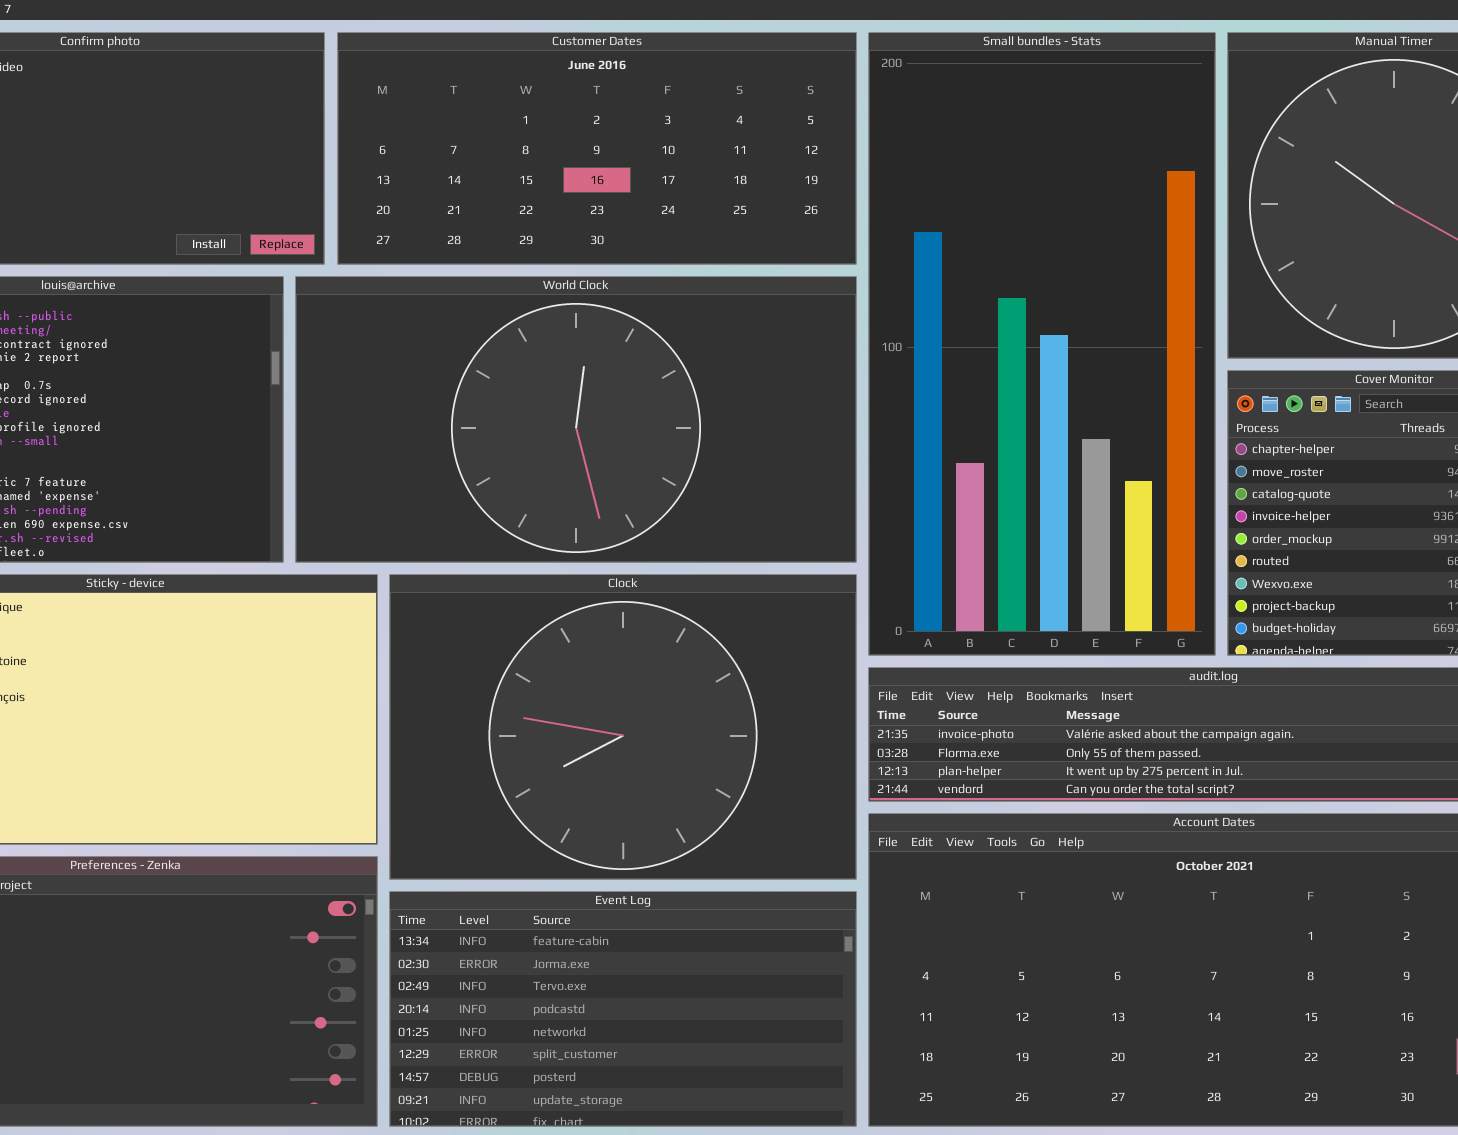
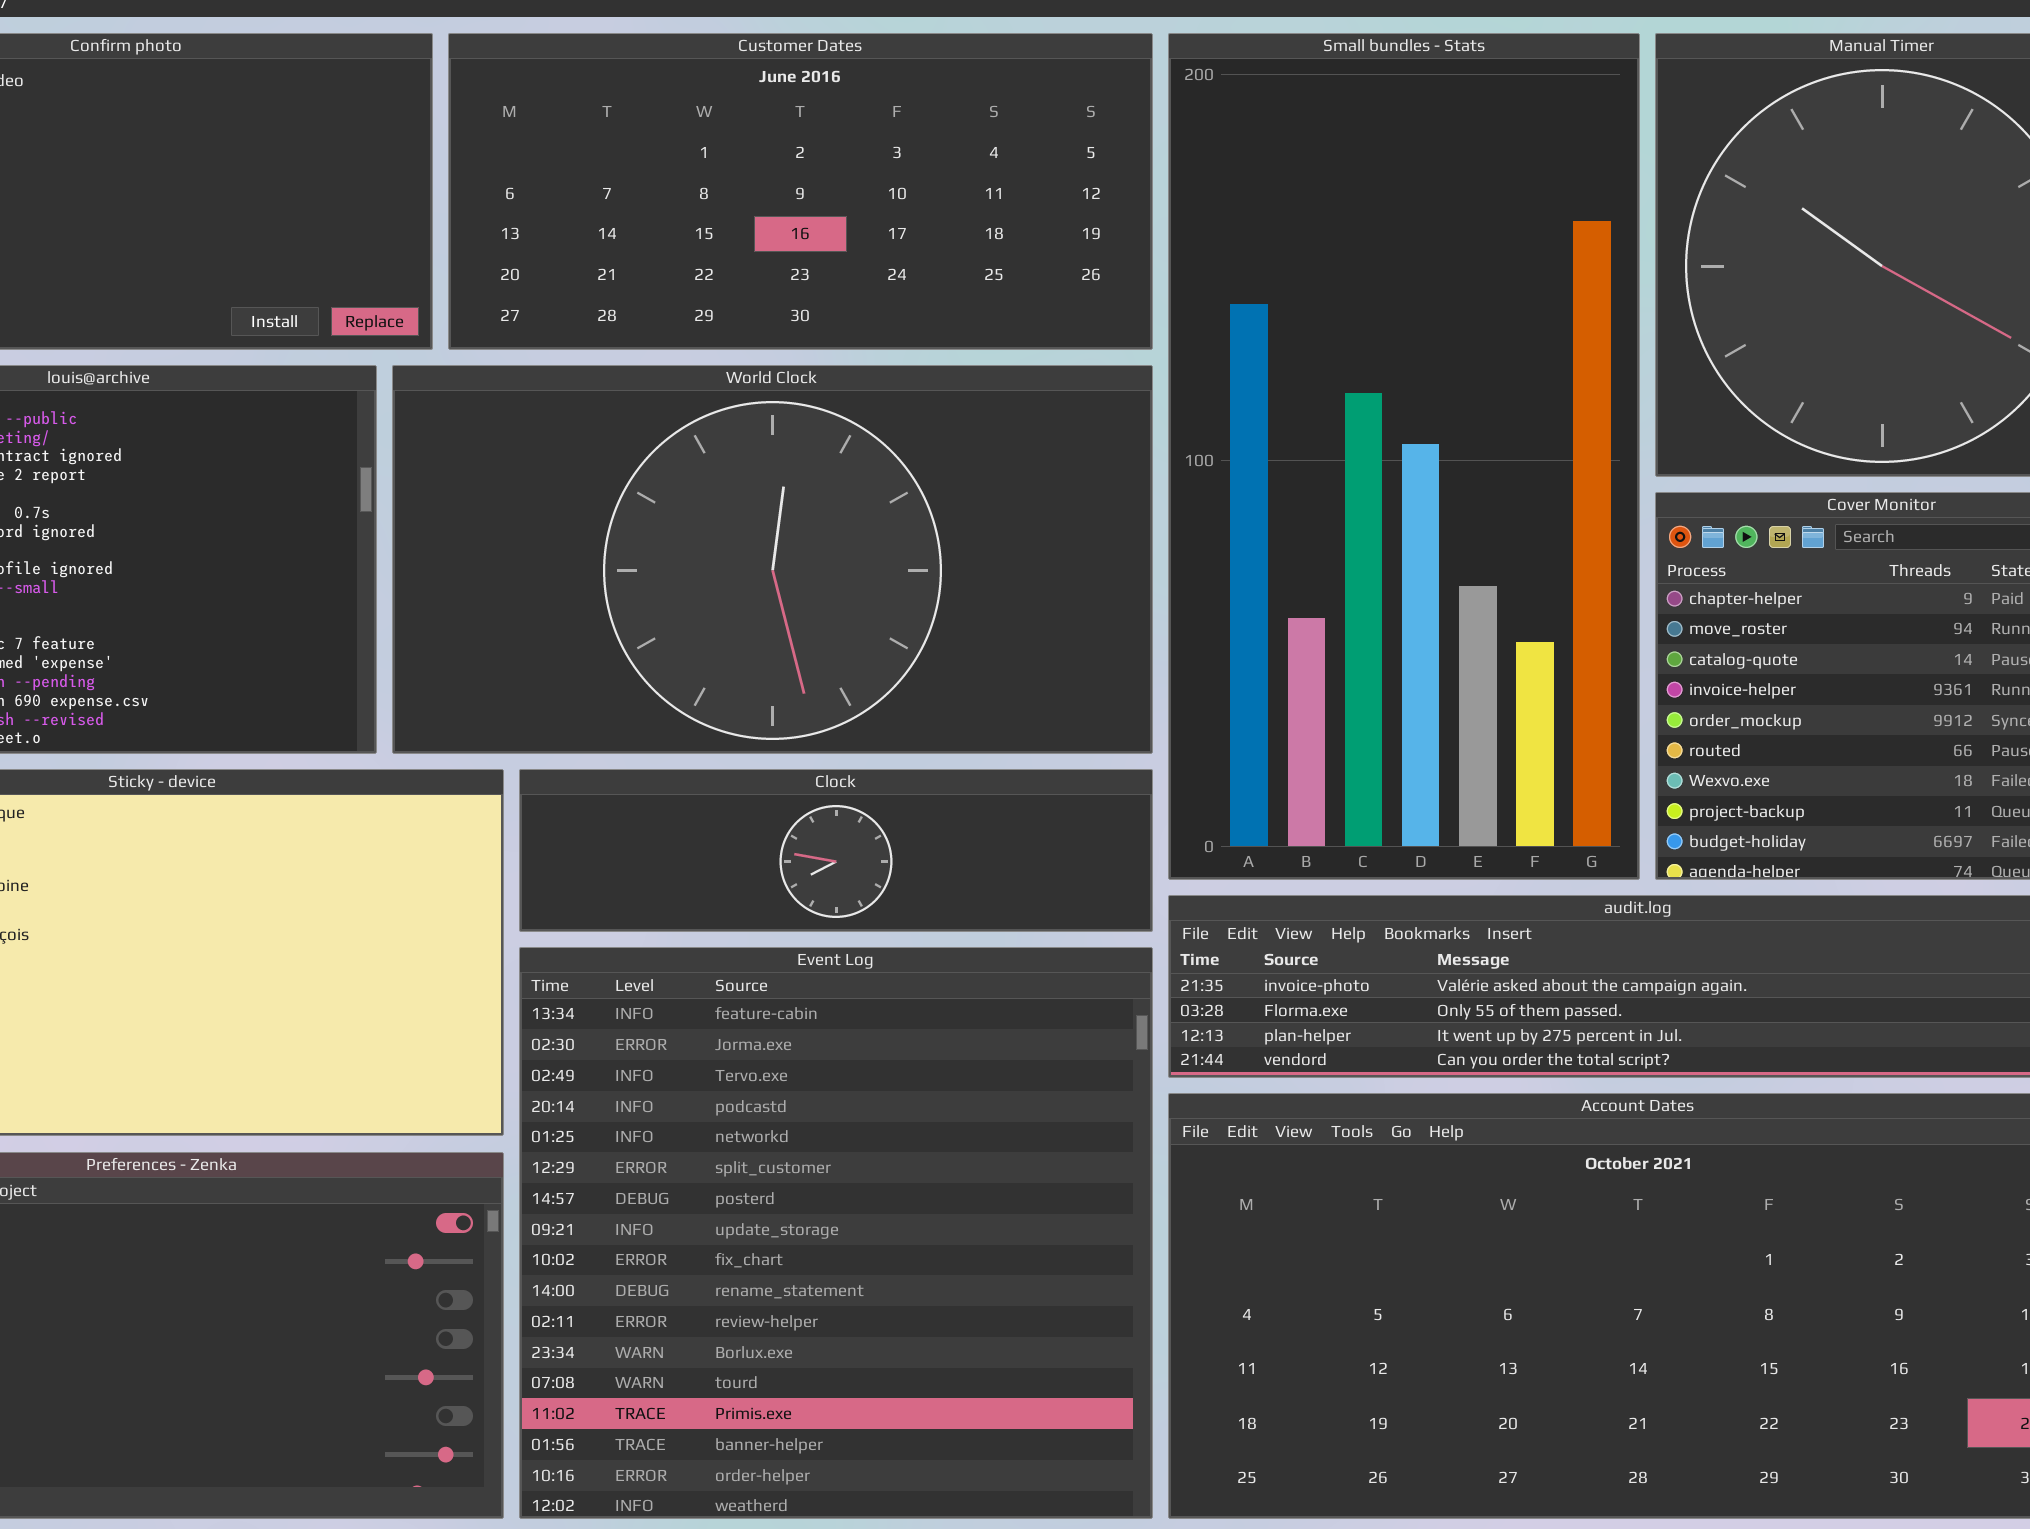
Clock: [389,574,857,880] -> [519,769,1153,932], resized
Event Log: [389,891,857,1127] -> [519,947,1153,1519], resized

